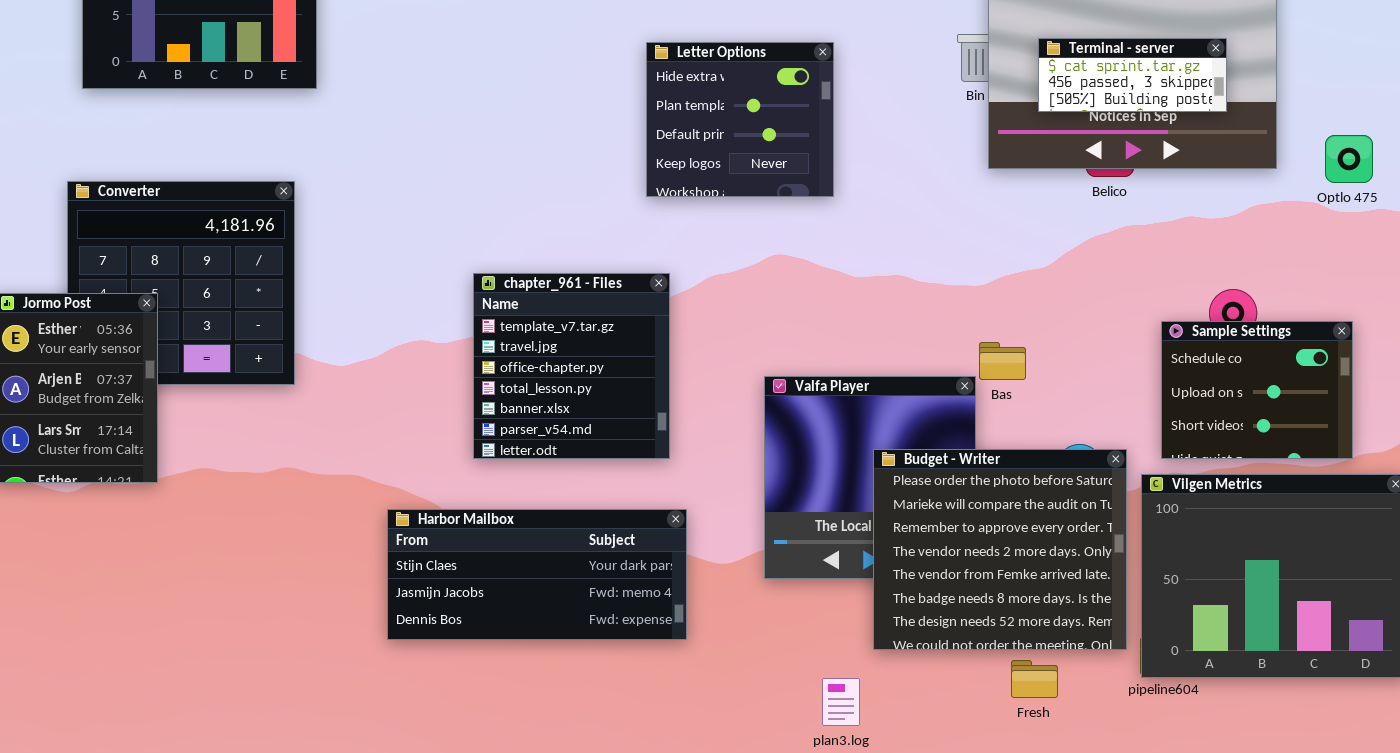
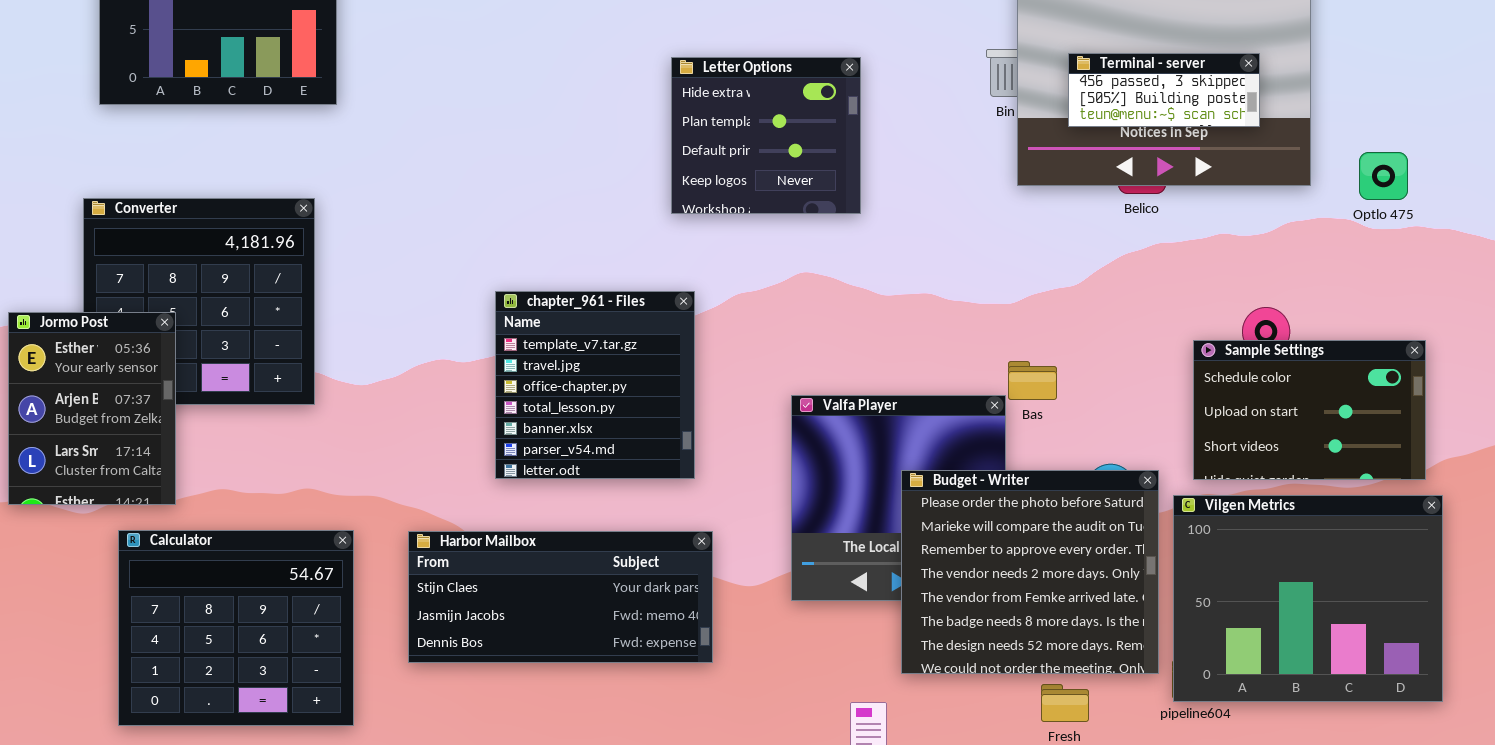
Terminal - server: [1038,38,1227,112] -> [1068,53,1260,127], scrolled down 1 row
Sample Settings: [1161,321,1353,459] -> [1193,340,1426,480], resized
Calculator: none -> [118,530,354,726], opened

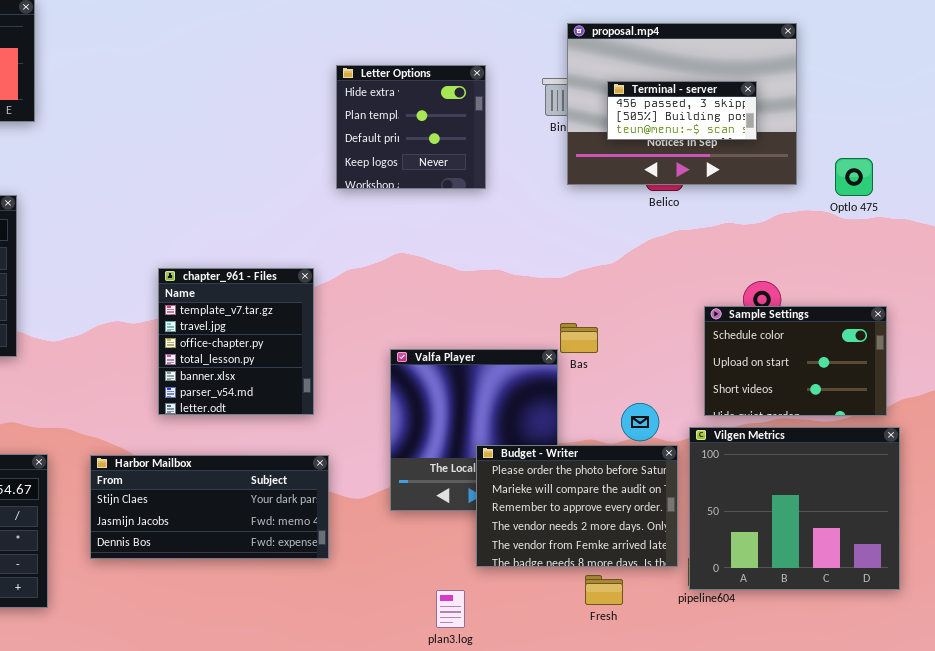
Letter Options: [671,57,861,214] -> [336,65,486,189], moved
Budget - Writer: [901,470,1159,674] -> [476,445,678,567], resized

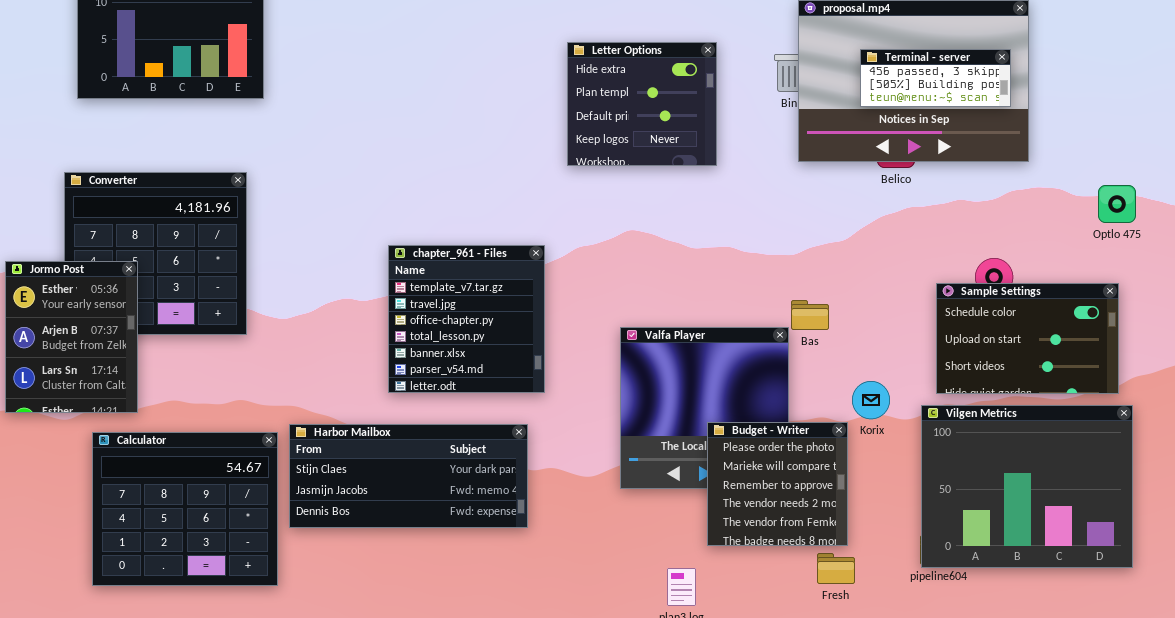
Terminal - server: [607,81,757,140] -> [860,49,1011,107], moved
Optlo 475: [835,158,873,196] -> [1098,185,1136,223], moved
Budget - Writer: [476,445,678,567] -> [707,422,848,546], resized
Harbor Mailbox: [90,455,329,559] -> [289,424,528,528], moved

